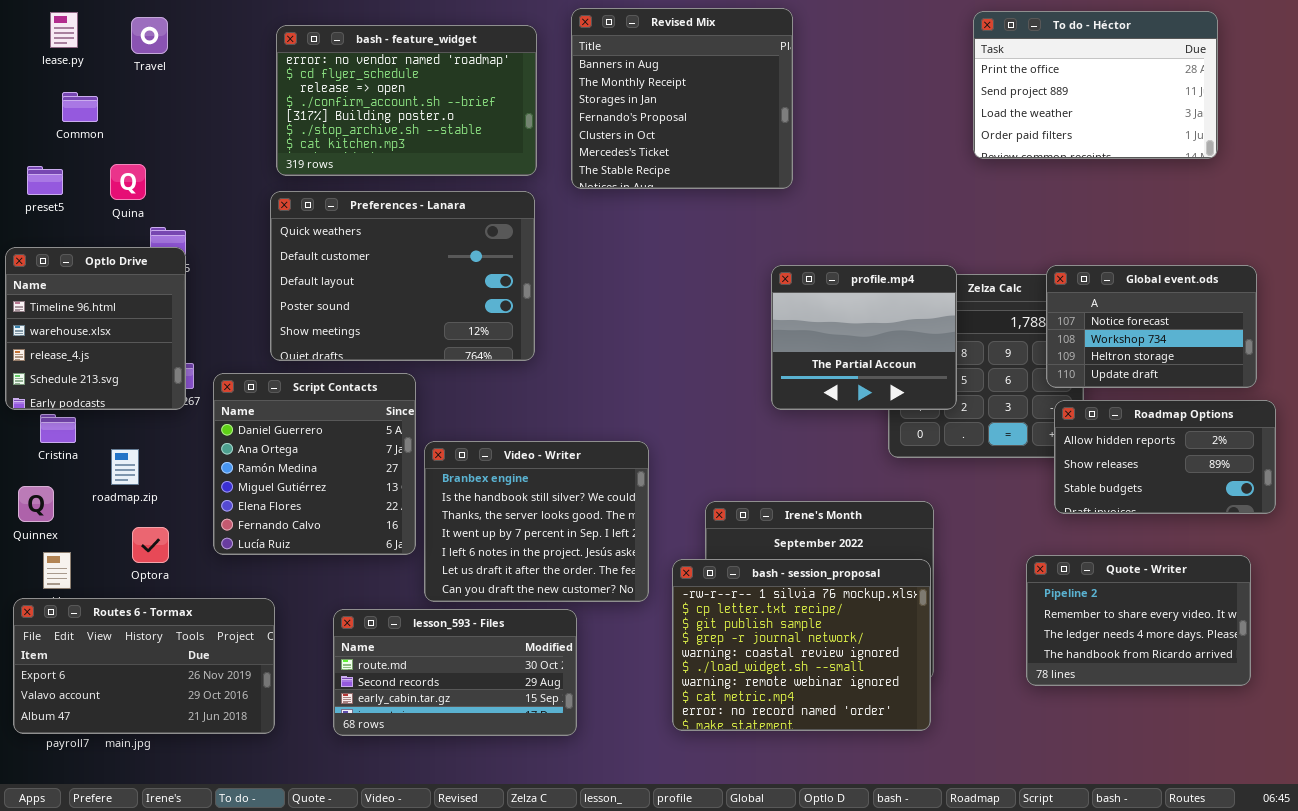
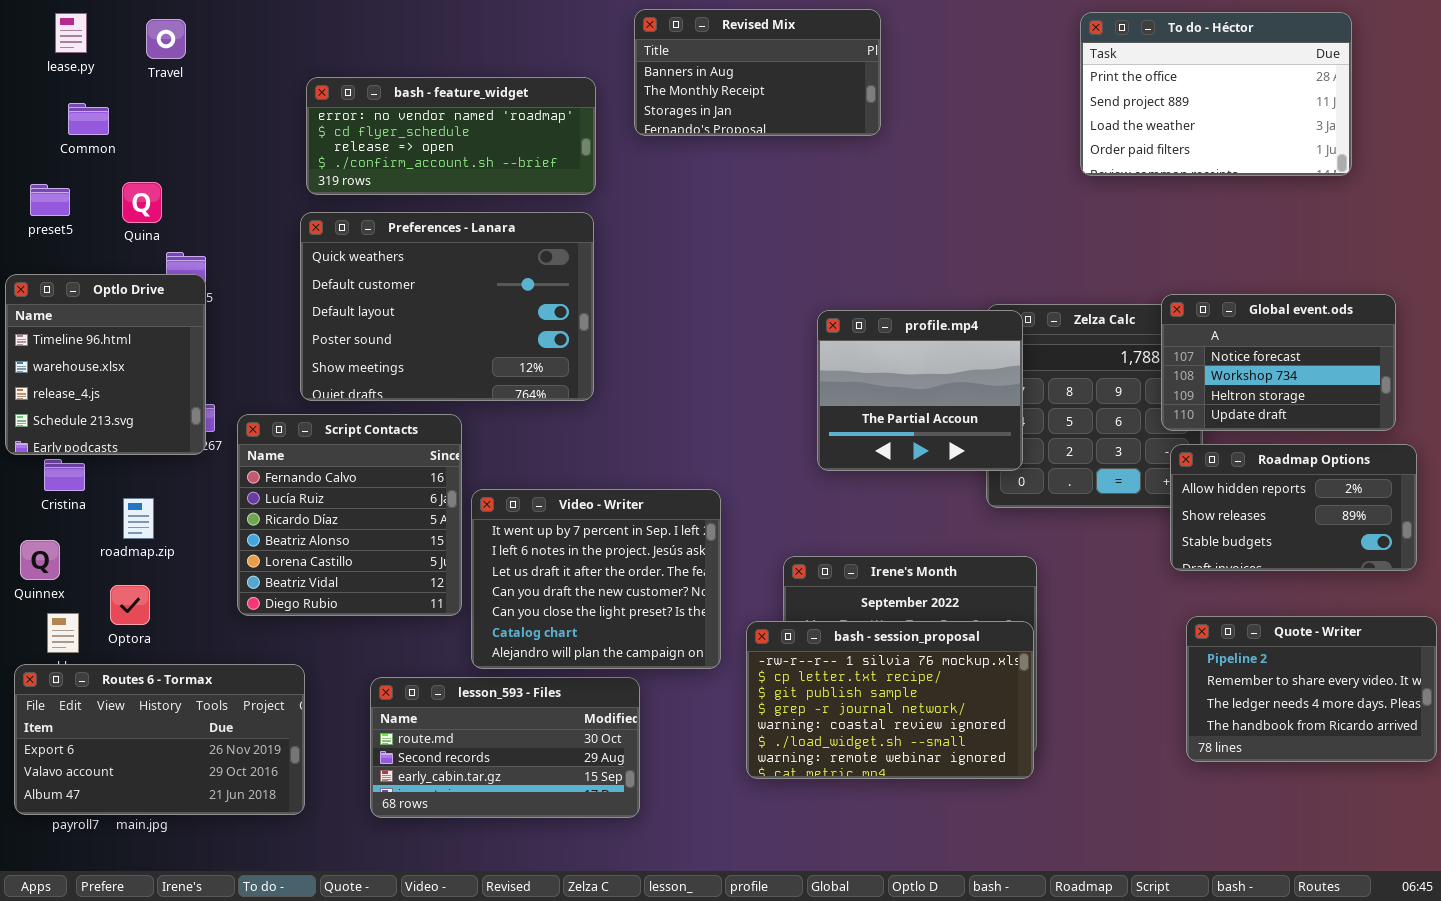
Revised Mix: [571,8,793,189] -> [634,9,881,136], resized
bash - feature_widget: [276,25,537,176] -> [306,77,596,195], resized
profile.mp4: [771,265,957,410] -> [817,310,1023,471], moved
Script Contacts: [213,373,416,555] -> [237,414,462,616], scrolled down 5 rows
Video - Writer: [424,441,649,602] -> [471,489,721,669], scrolled down 3 rows
Optora: [132,527,169,563] -> [110,585,150,625], moved
Quote - Writer: [1026,555,1251,686] -> [1186,616,1437,762], moved
bash - session_proposal: [672,559,931,731] -> [746,621,1034,779], resized

